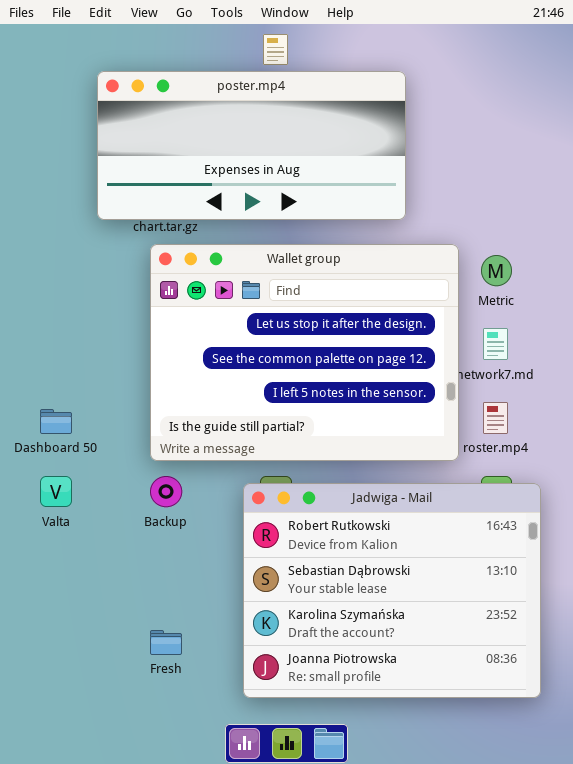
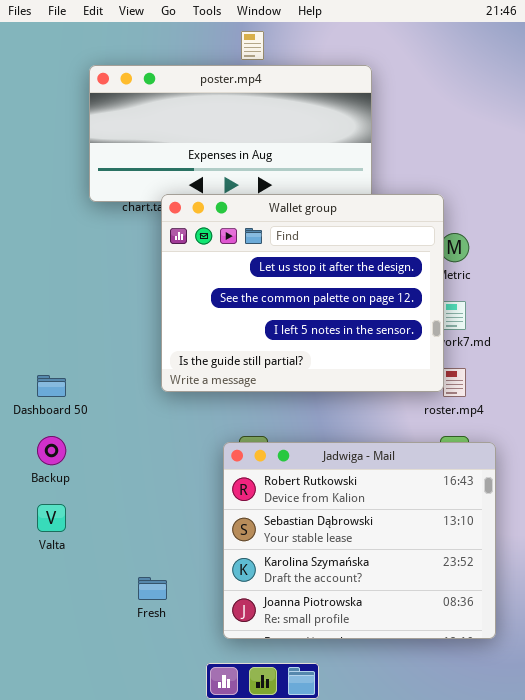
Wallet group: [150,244,459,461] -> [161,194,444,392], moved
Valta: [40,476,72,507] -> [37,504,66,532], moved
Backup: [150,476,182,507] -> [37,436,66,465], moved

